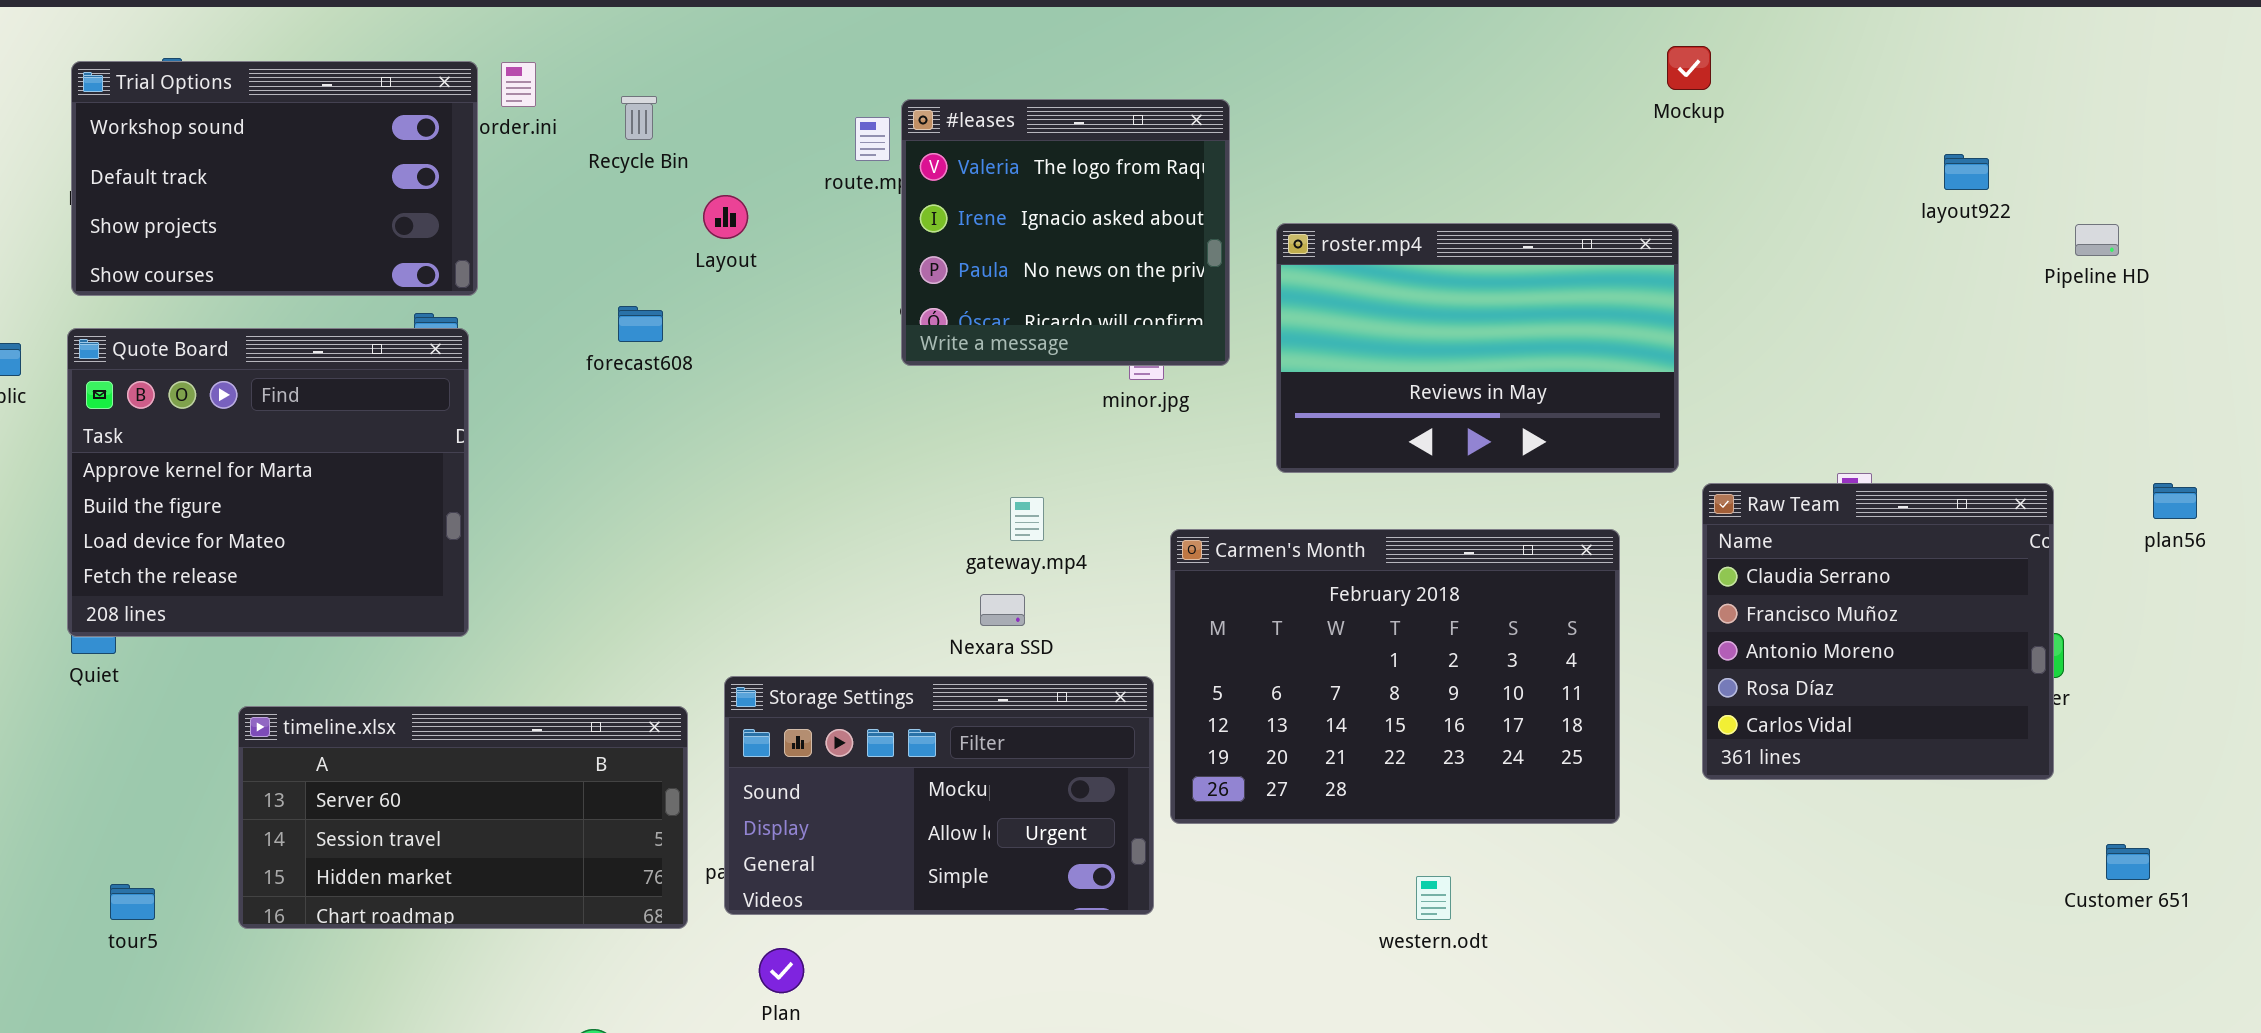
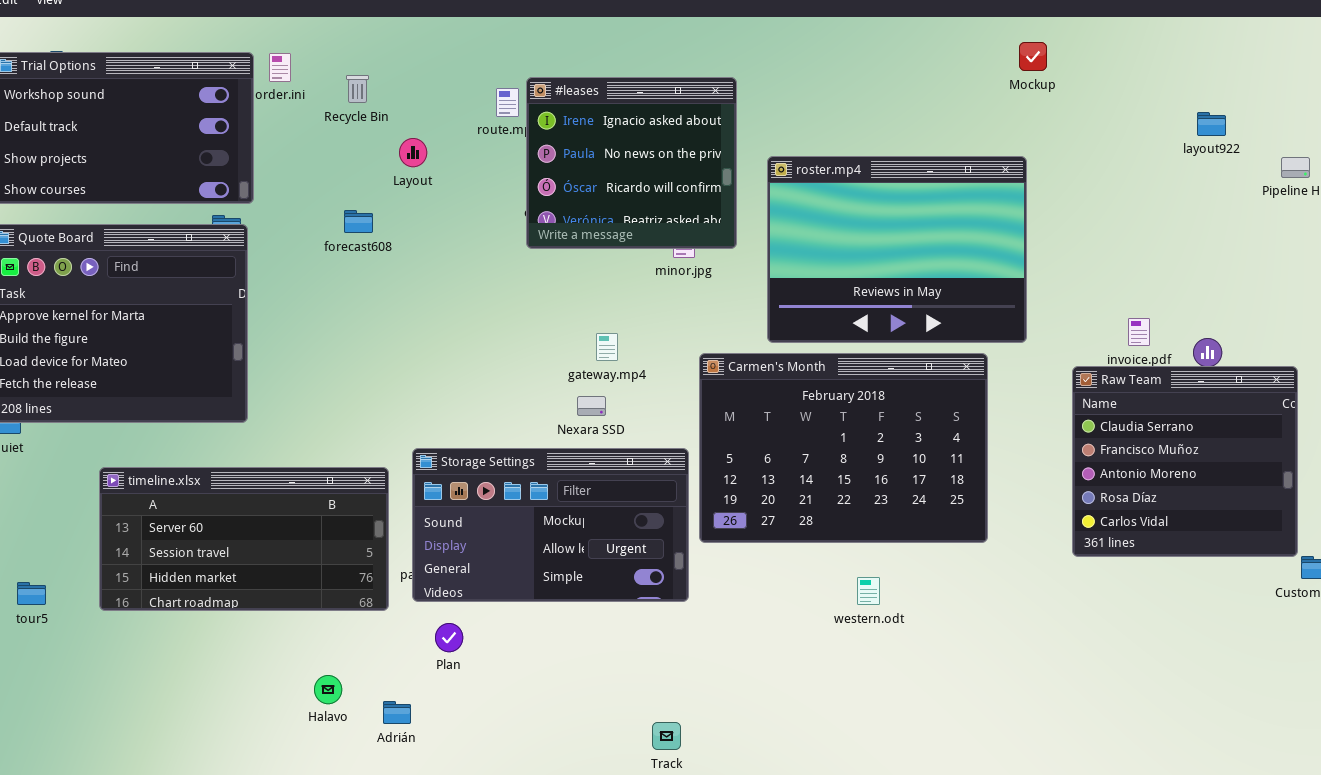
#leases: [901,99,1230,366] -> [526,77,737,249], scrolled down 1 row
roster.mp4: [1276,223,1679,473] -> [767,156,1027,343], resized
Raw Team: [1702,483,2054,780] -> [1072,366,1298,557], moved

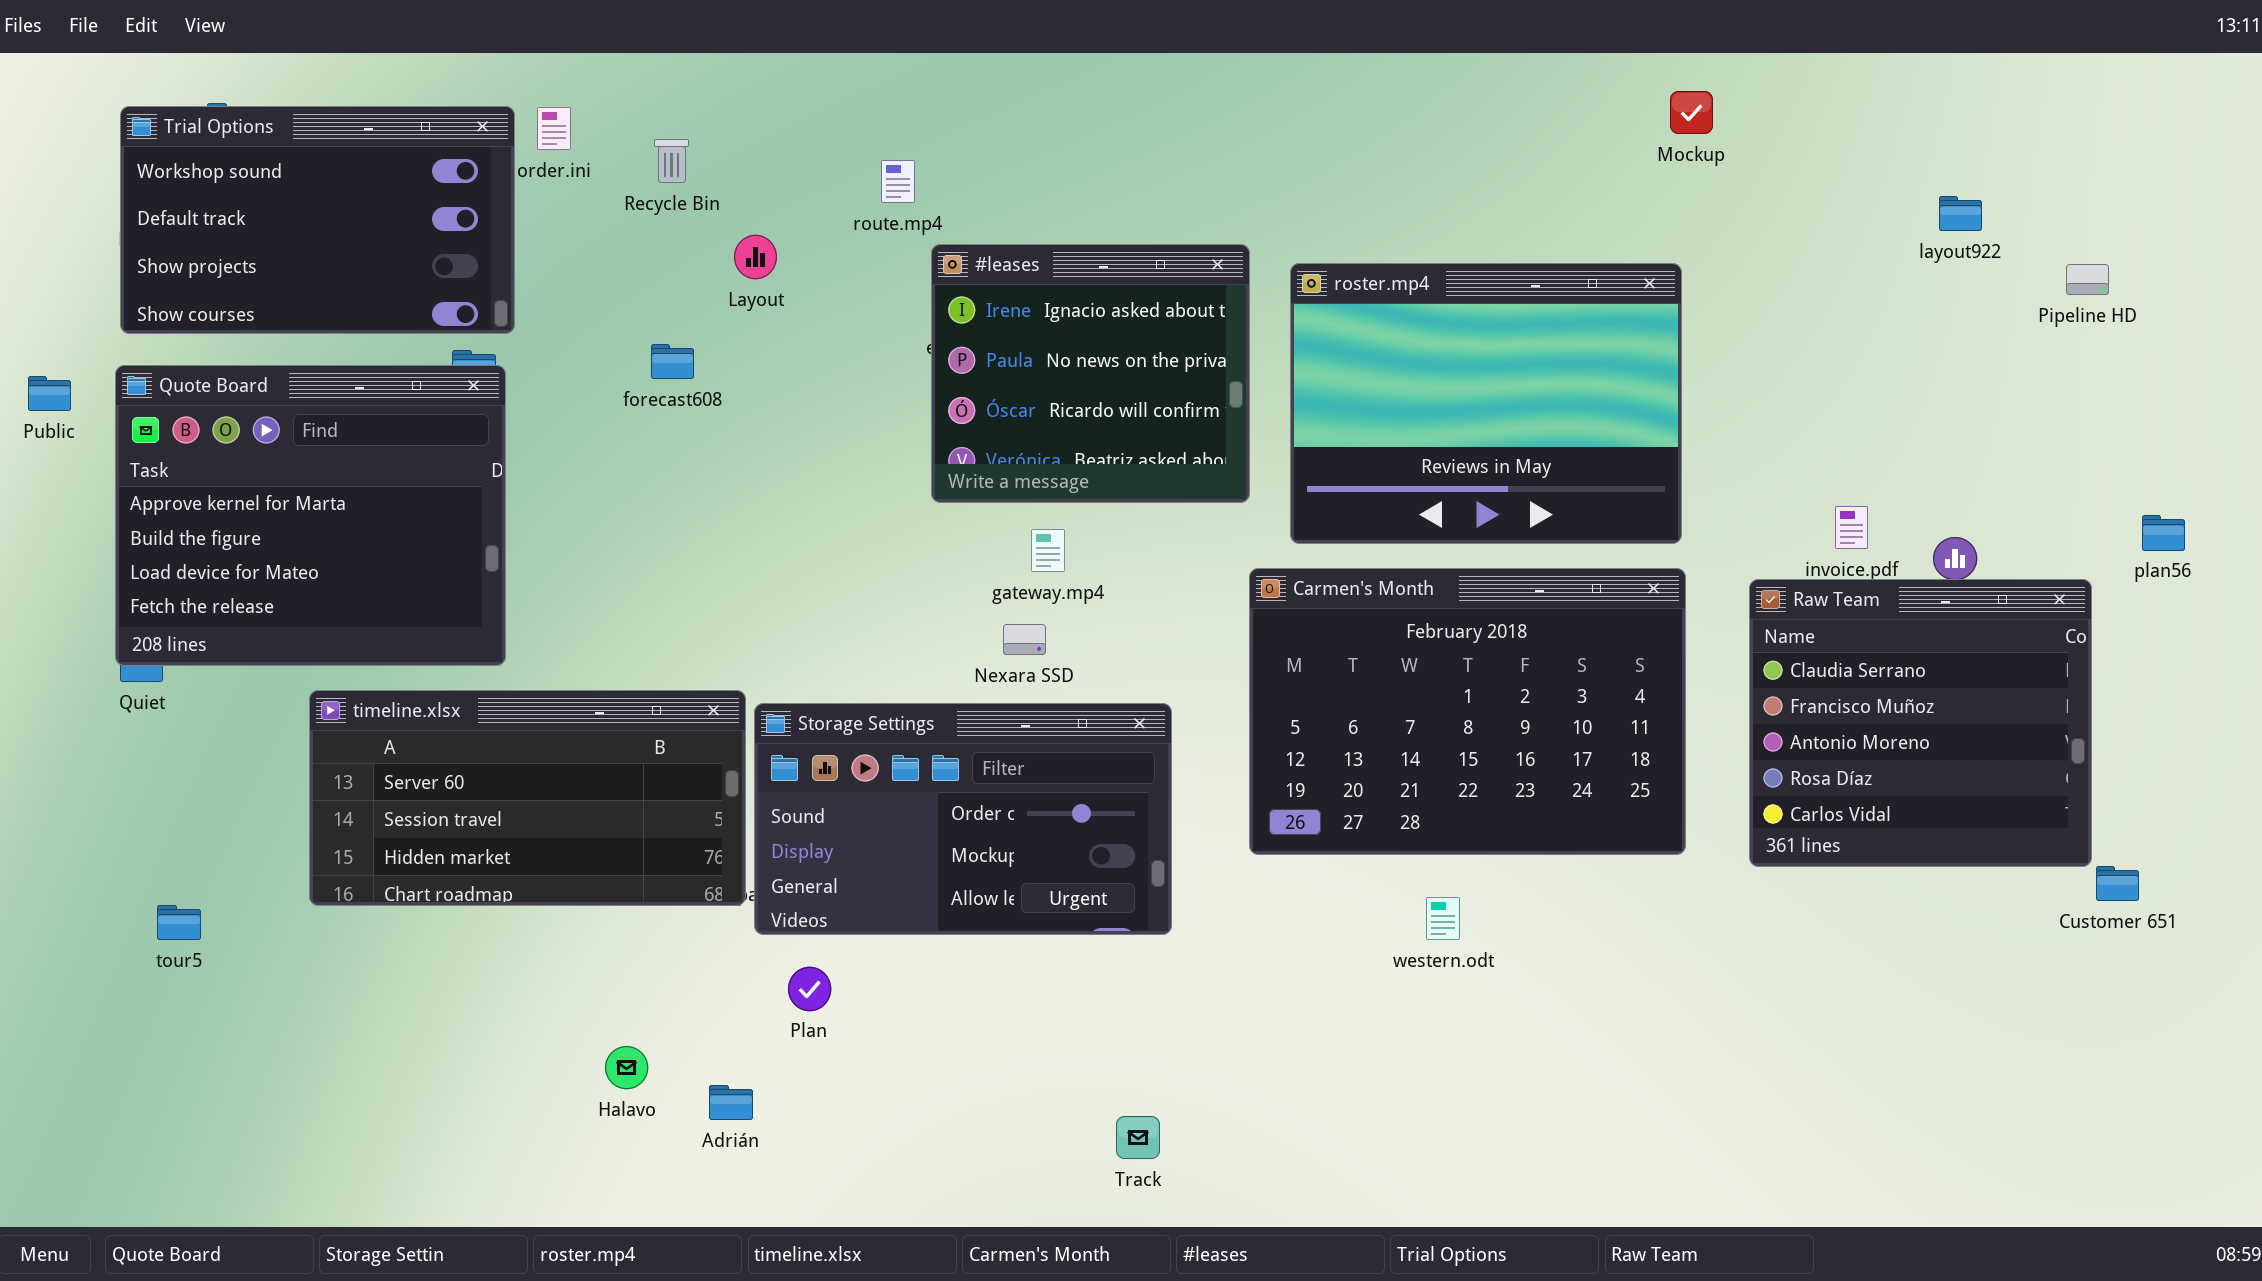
#leases: [526,77,737,249] -> [931,244,1250,503], moved
Carmen's Month: [699,353,988,543] -> [1249,568,1686,855], moved
Storage Settings: [412,448,689,602] -> [754,703,1172,935], scrolled up 1 row
timeline.xlsx: [99,467,389,611] -> [309,690,746,906], moved

